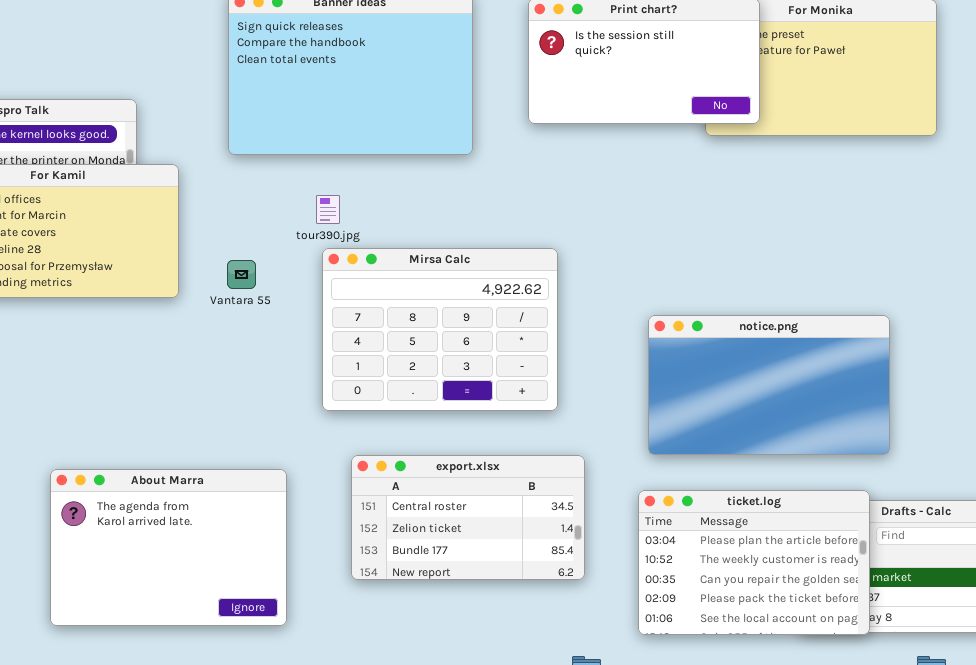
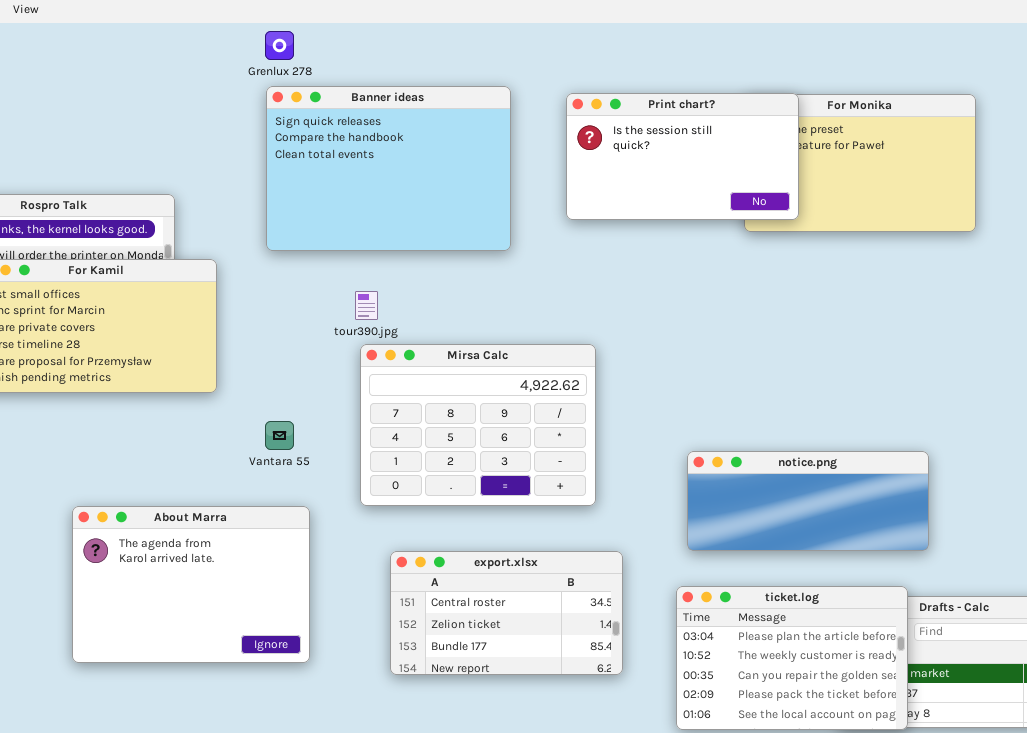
Vantara 55: [227,260,256,289] -> [265,421,294,450], moved
notice.png: [648,315,890,455] -> [687,451,929,551], resized
About Marra: [50,469,287,626] -> [72,506,310,663], moved

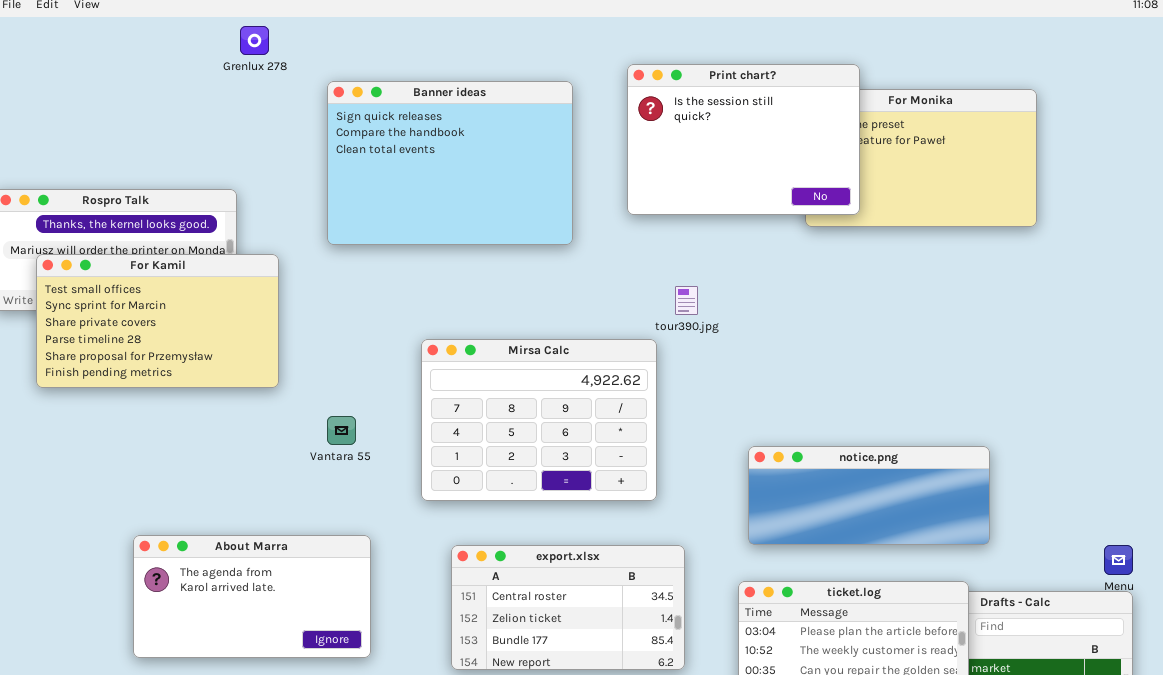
Grenlux 278: [265,31,294,60] -> [240,26,269,55], moved
Print chart?: [566,93,799,220] -> [627,64,860,215], resized
tour390.jpg: [355,291,378,320] -> [675,286,698,315], moved
About Marra: [72,506,310,663] -> [133,535,371,658], resized

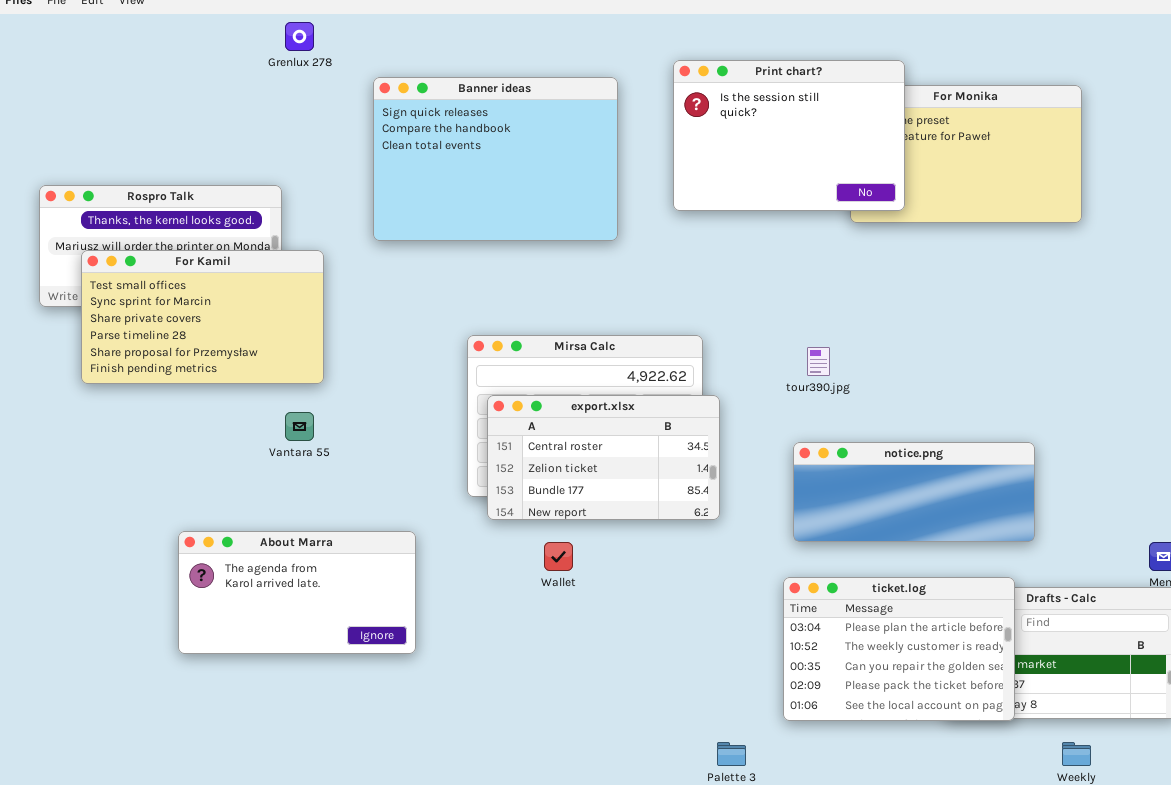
tour390.jpg: [675,286,698,315] -> [807,347,830,376], moved
Vantara 55: [327,416,356,445] -> [285,412,314,441], moved
export.xlsx: [451,545,685,670] -> [487,395,720,520], moved

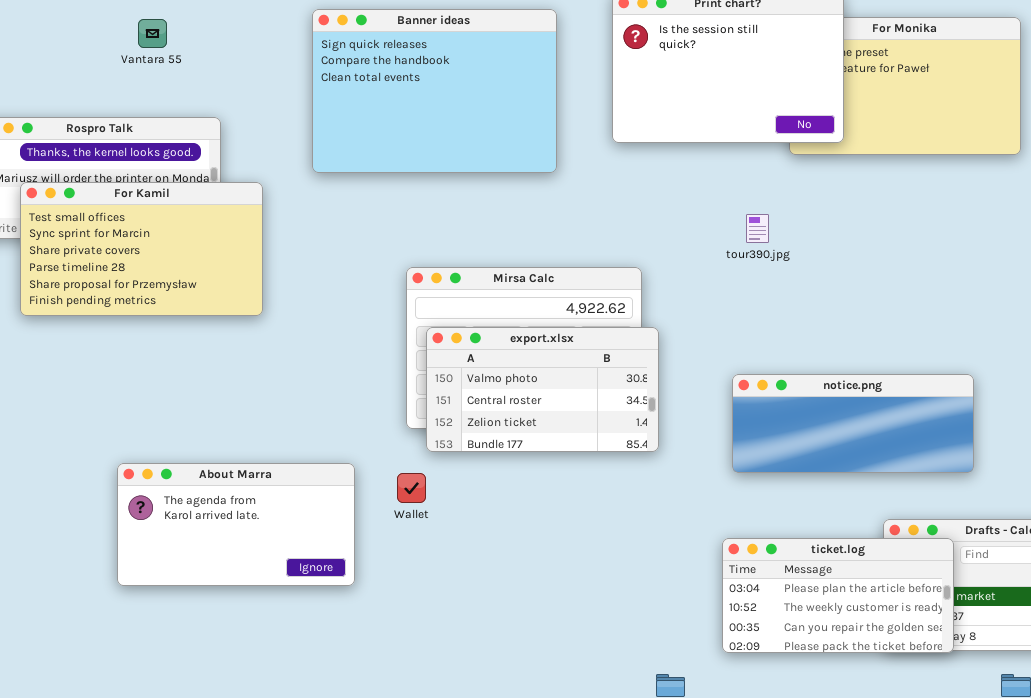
tour390.jpg: [807,347,830,376] -> [746,214,769,243], moved
export.xlsx: [487,395,720,520] -> [426,327,659,452], scrolled up 1 row
Vantara 55: [285,412,314,441] -> [138,19,167,48], moved
Wallet: [544,542,573,571] -> [397,473,426,503], moved
ticket.log: [783,577,1015,721] -> [722,538,954,653], resized

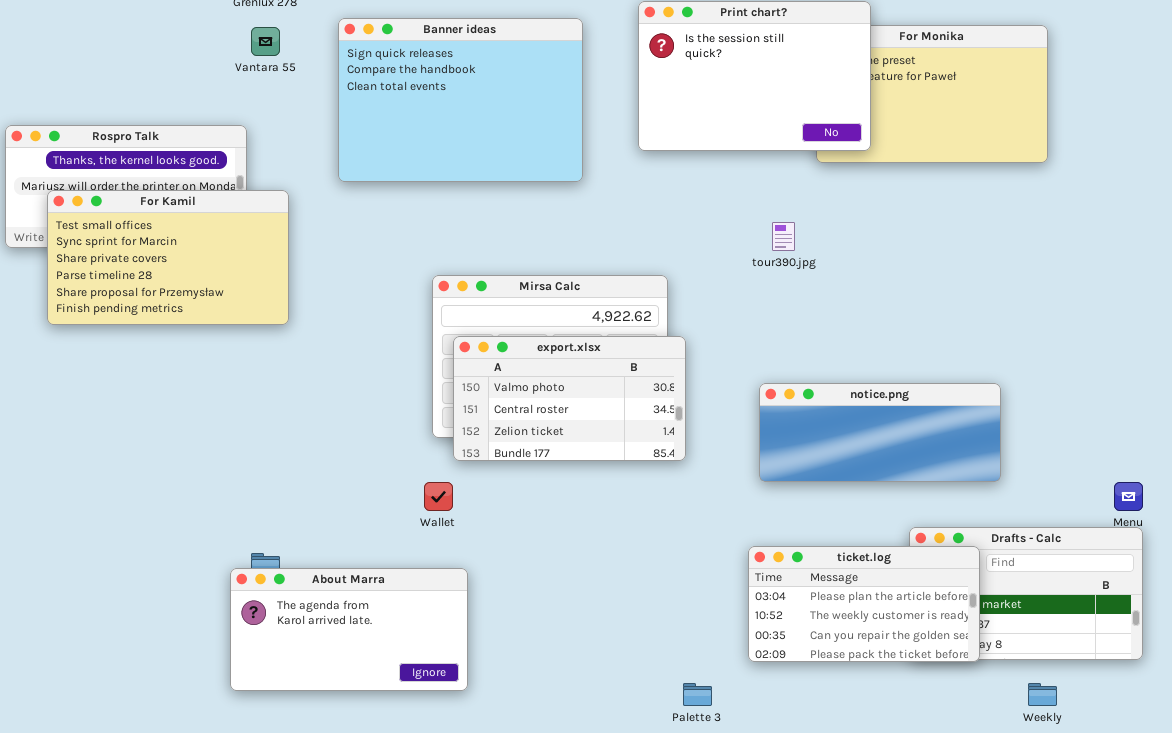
Vantara 55: [138,19,167,48] -> [251,27,280,56], moved
About Marra: [117,463,355,586] -> [230,568,468,691], moved

